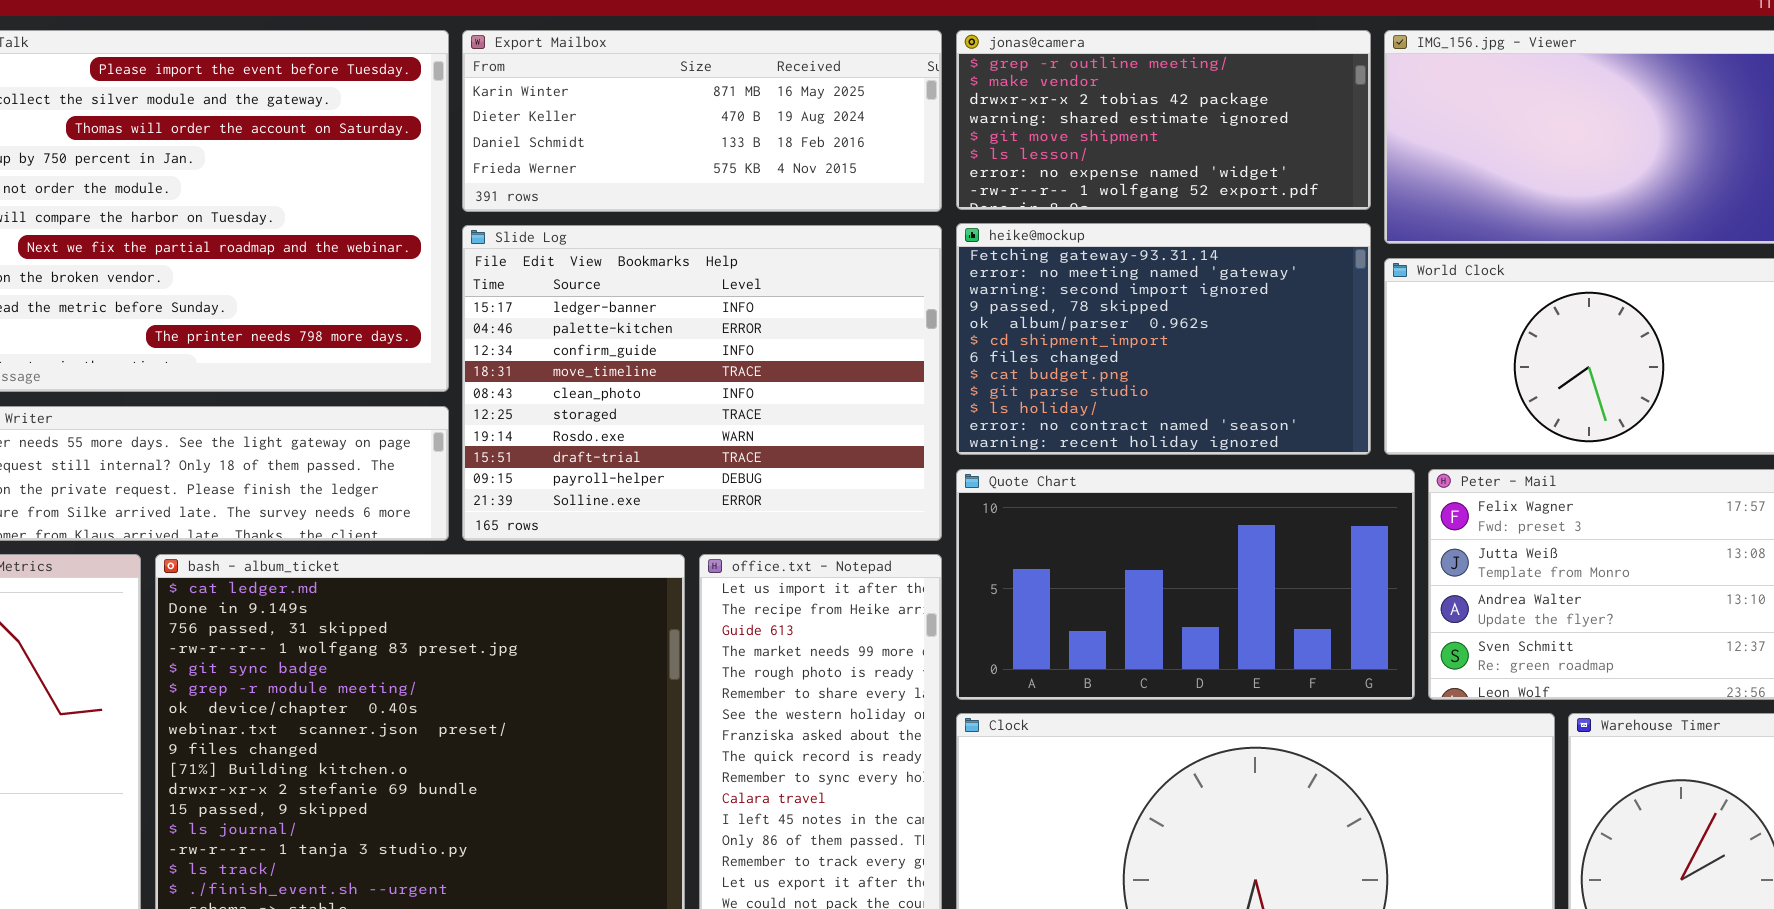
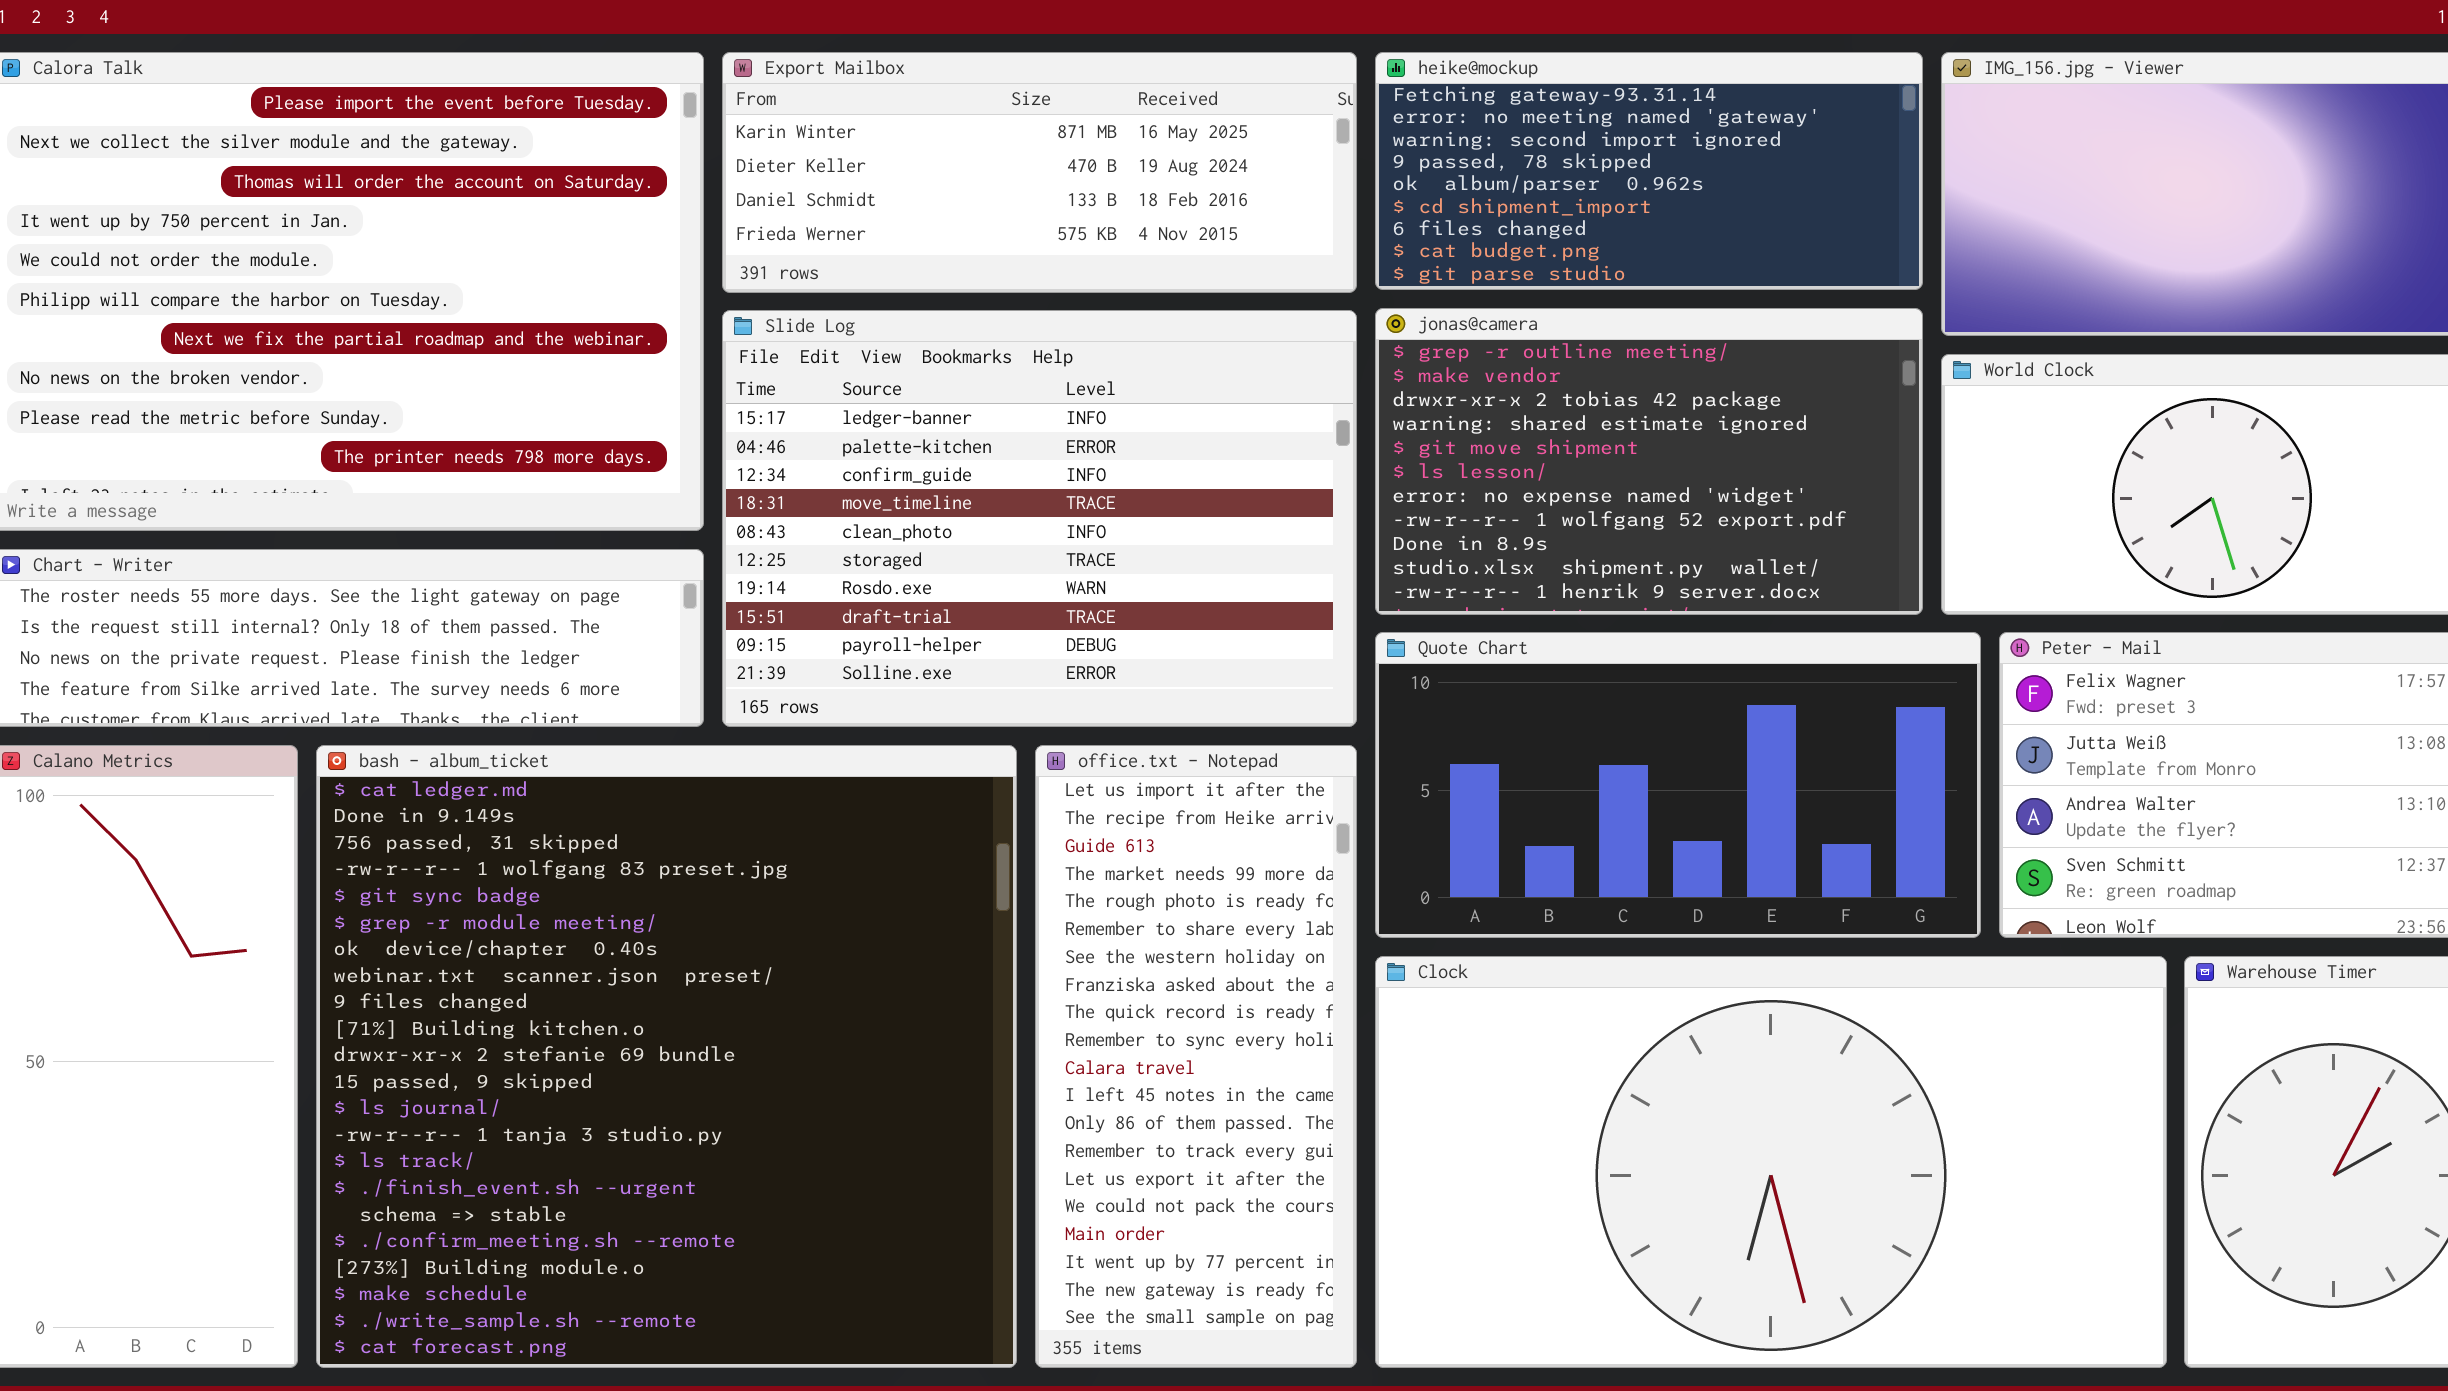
jonas@camera: [956,30,1371,210] -> [1375,308,1923,615], moved, resized
heike@mockup: [956,223,1371,455] -> [1375,52,1923,290], moved, resized

